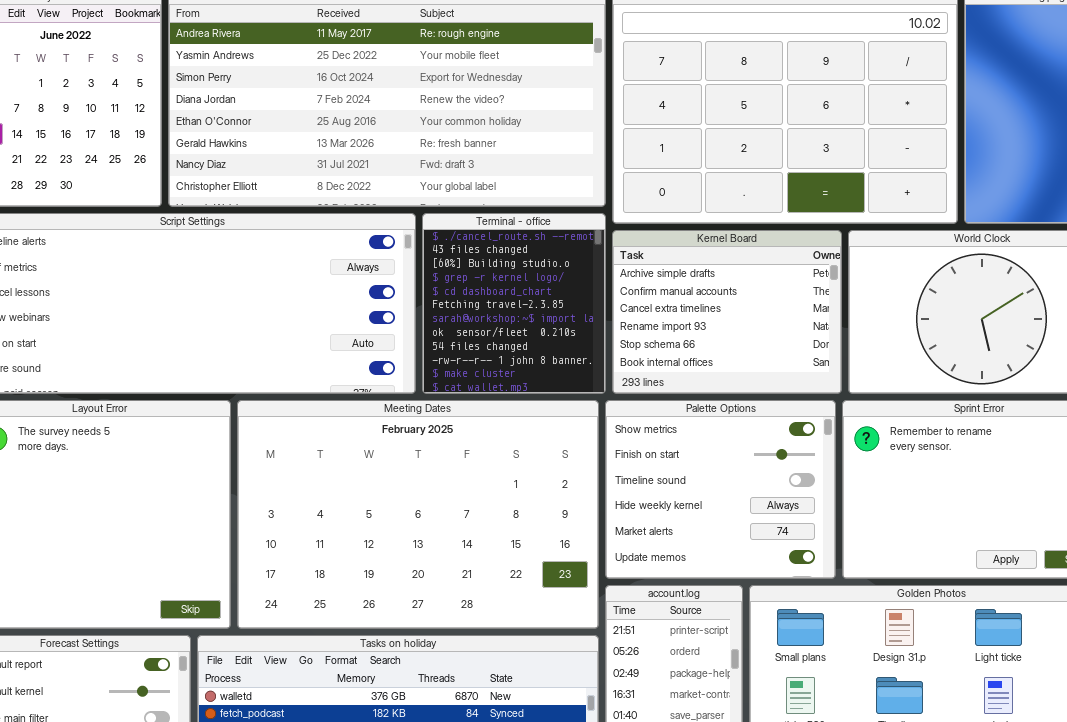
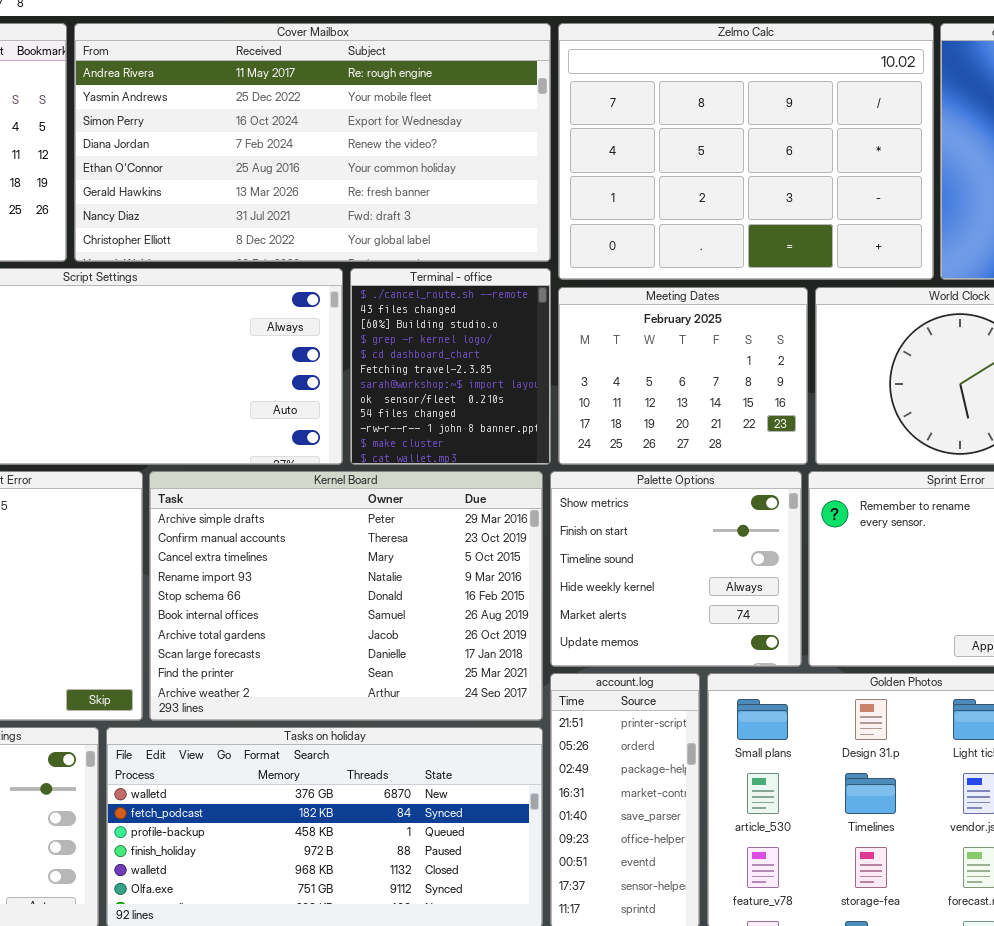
Kernel Board: [612,230,842,394] -> [149,471,543,721], moved, resized
Meeting Dates: [237,400,599,629] -> [558,287,808,465], moved, resized

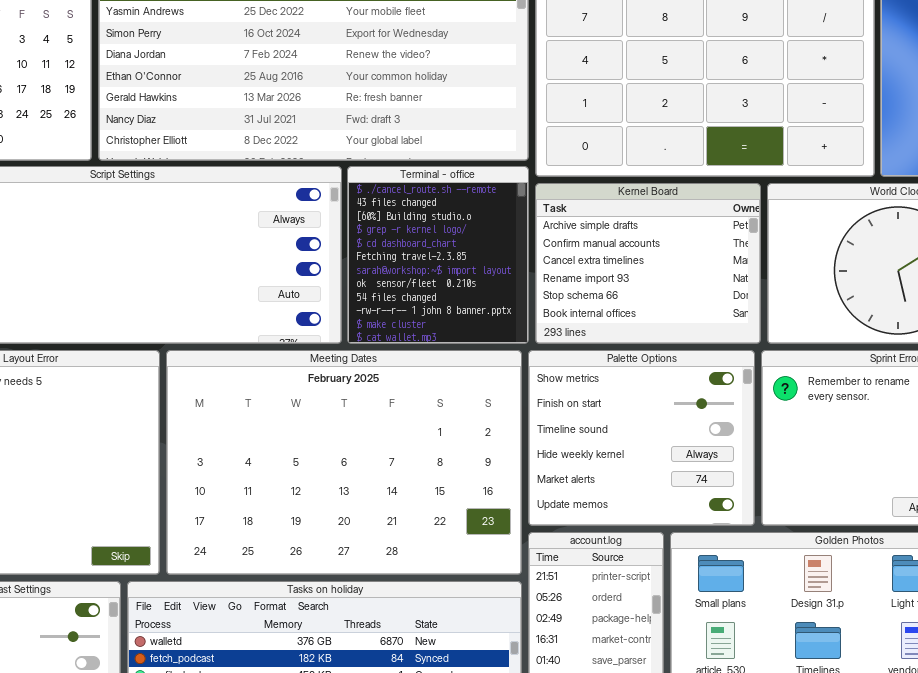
Meeting Dates: [558,287,808,465] -> [166,350,522,575], moved, resized
Kernel Board: [149,471,543,721] -> [535,183,761,344], moved, resized

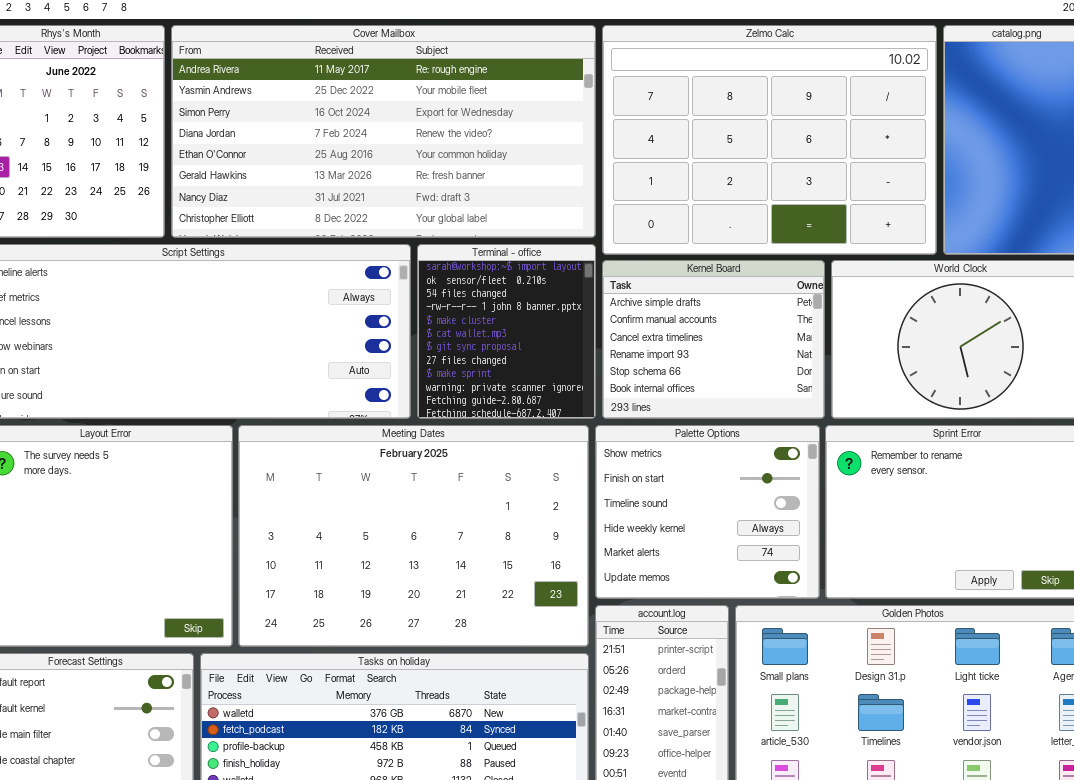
Terminal - office: [347,166,529,344] -> [417,244,596,419], scrolled down 6 rows

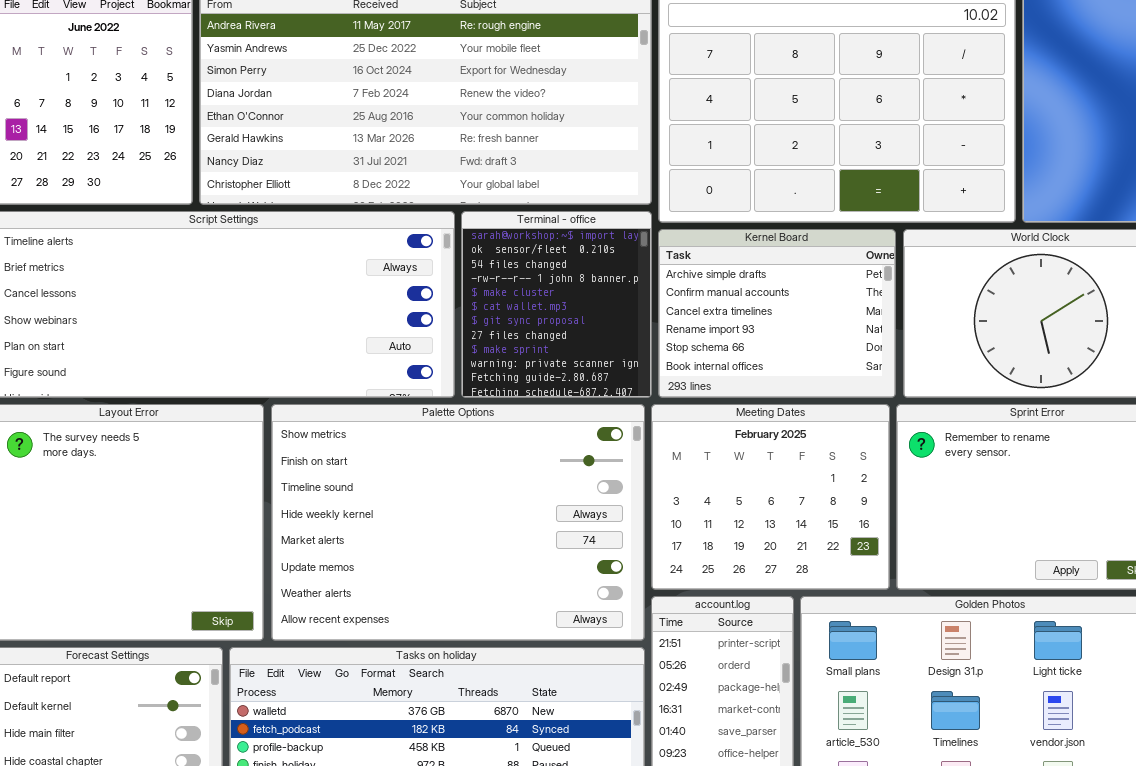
Meeting Dates: [238,425,589,647] -> [651,404,890,590], moved, resized
Palette Options: [595,425,820,599] -> [271,404,645,641], moved, resized

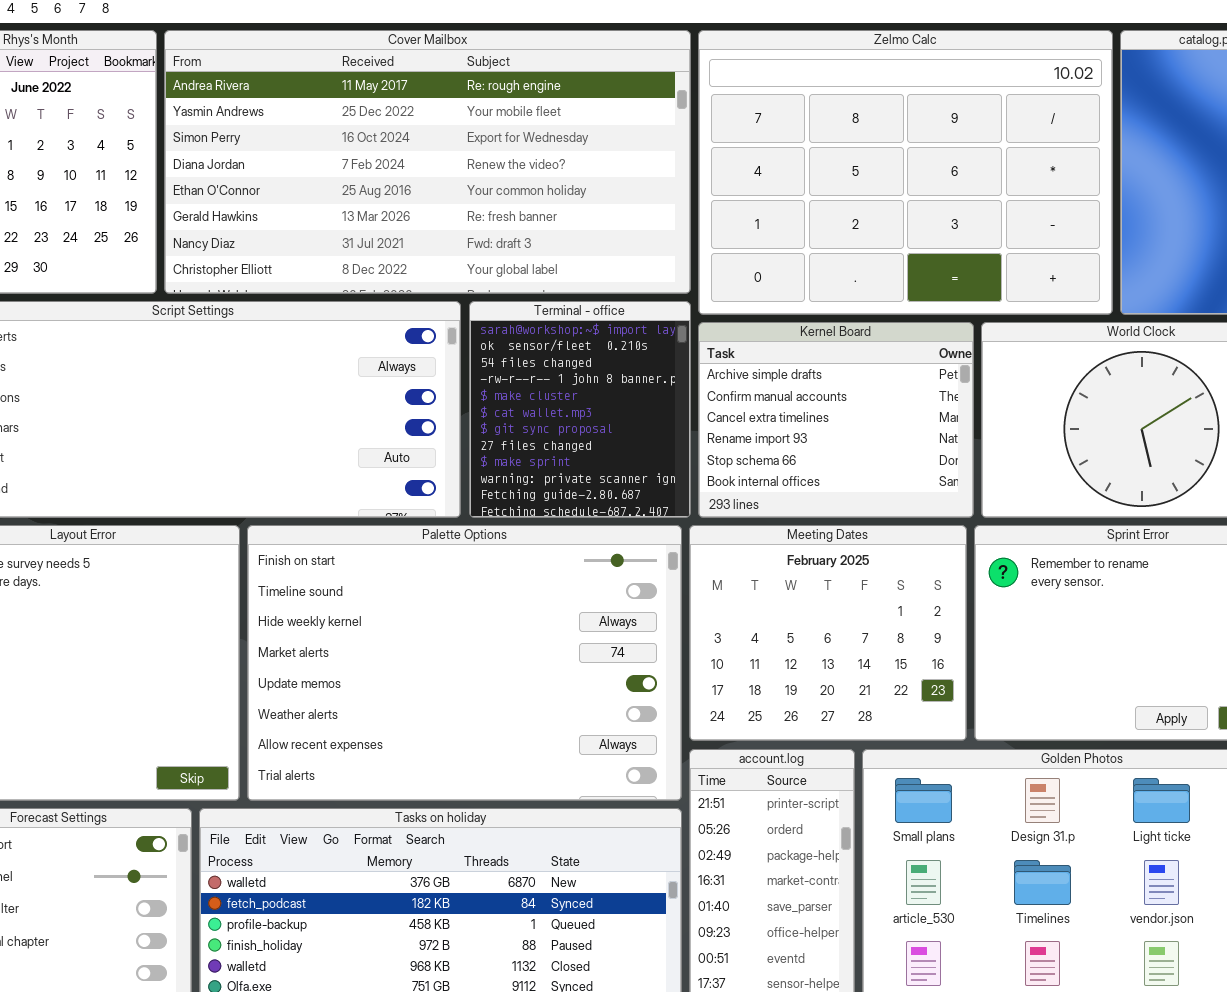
Palette Options: [271,404,645,641] -> [247,525,682,801], scrolled down 1 row

